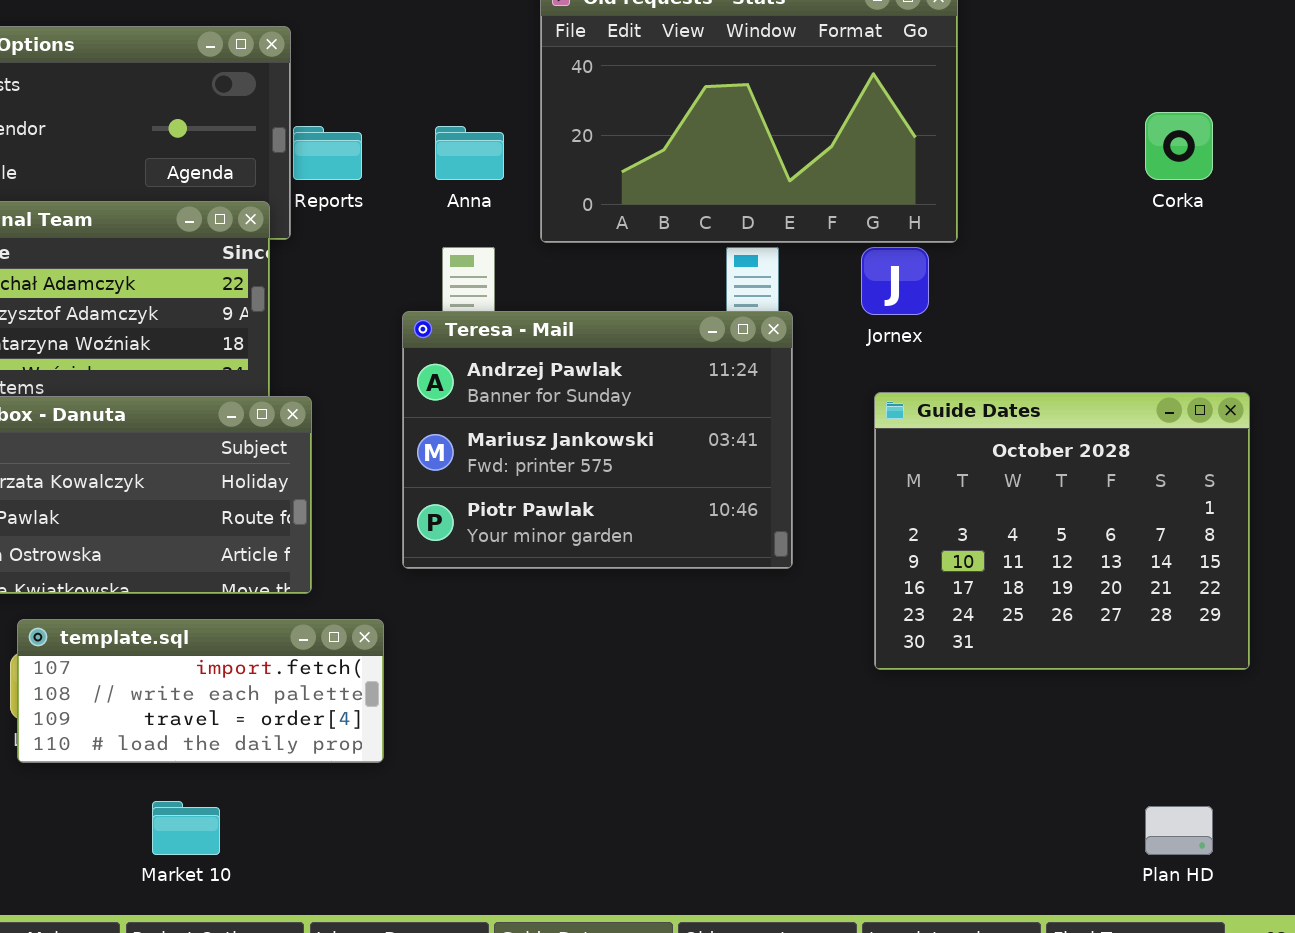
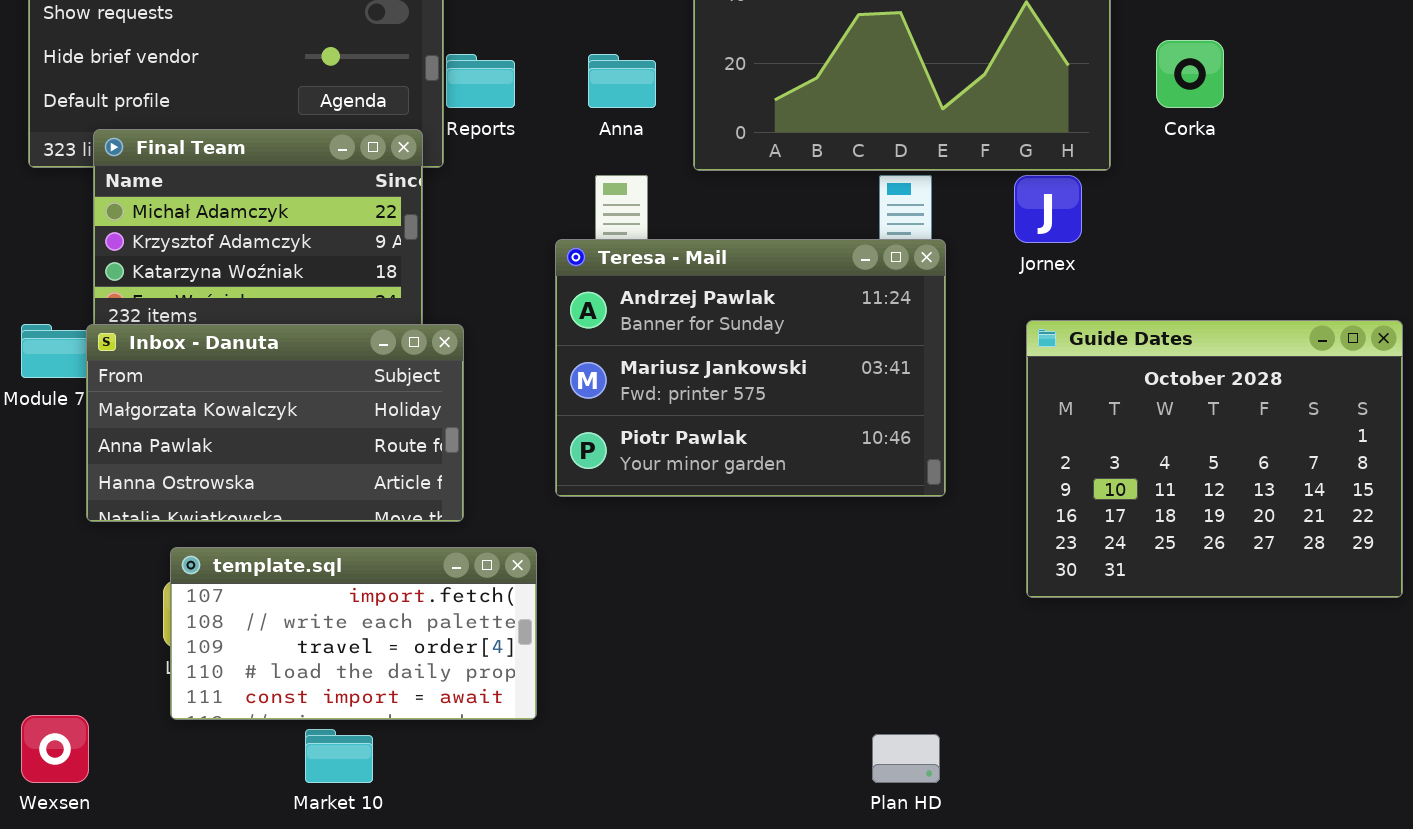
Corka: [1145,112,1213,180] -> [1156,40,1224,108], moved
template.sql: [17,619,384,763] -> [170,547,537,720], resized
Plan HD: [1145,806,1213,855] -> [872,734,940,783], moved

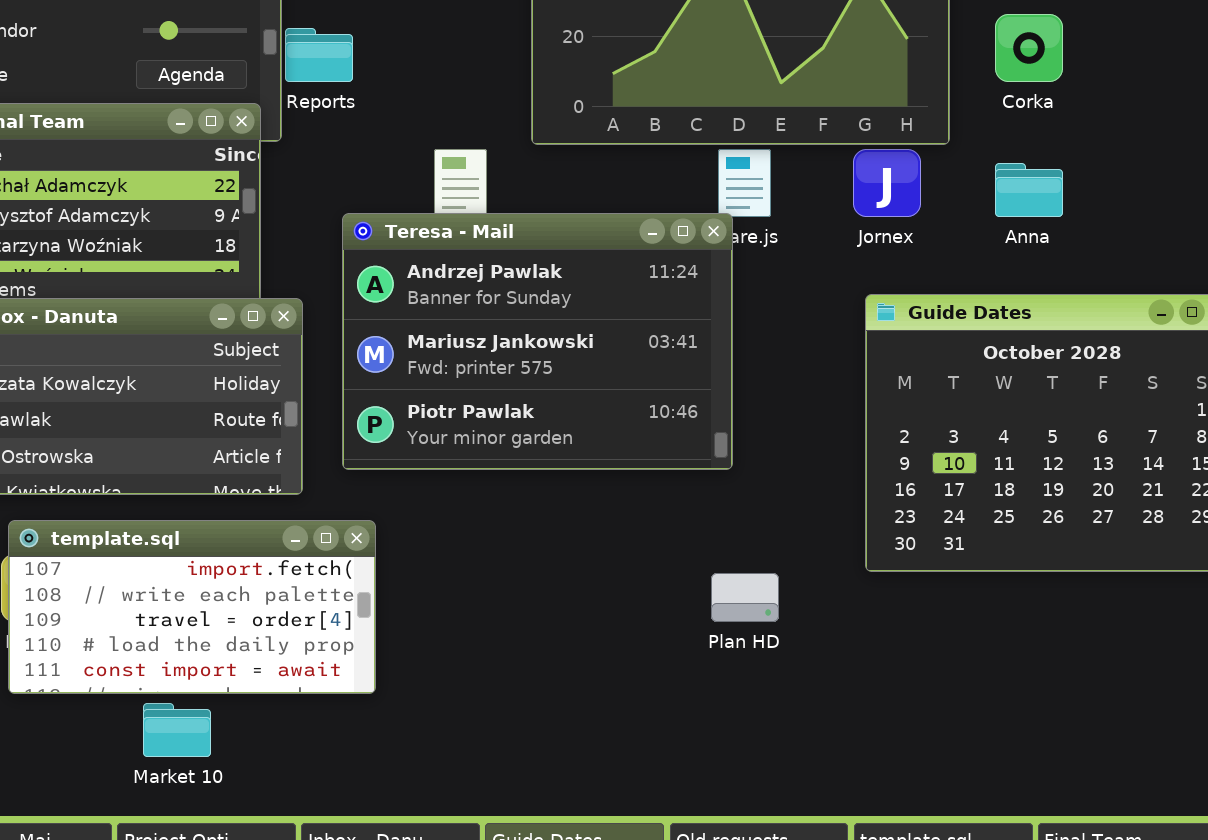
Anna: [588,54,656,108] -> [995,163,1063,217], moved
Teresa - Mail: [555,239,946,497] -> [342,213,733,470], moved
Plan HD: [872,734,940,783] -> [711,573,779,622], moved

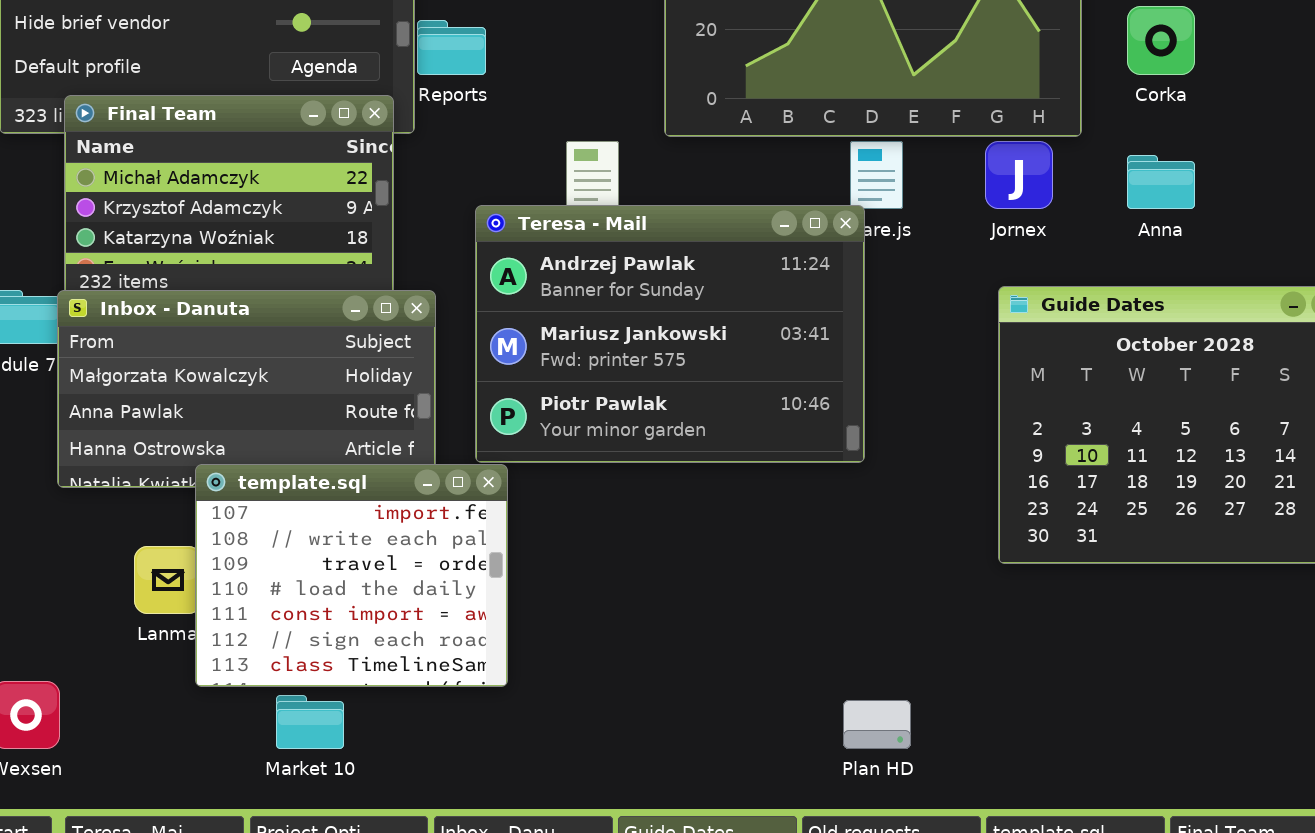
template.sql: [8,520,376,694] -> [195,464,508,687], resized
Plan HD: [711,573,779,622] -> [843,700,911,749], moved

